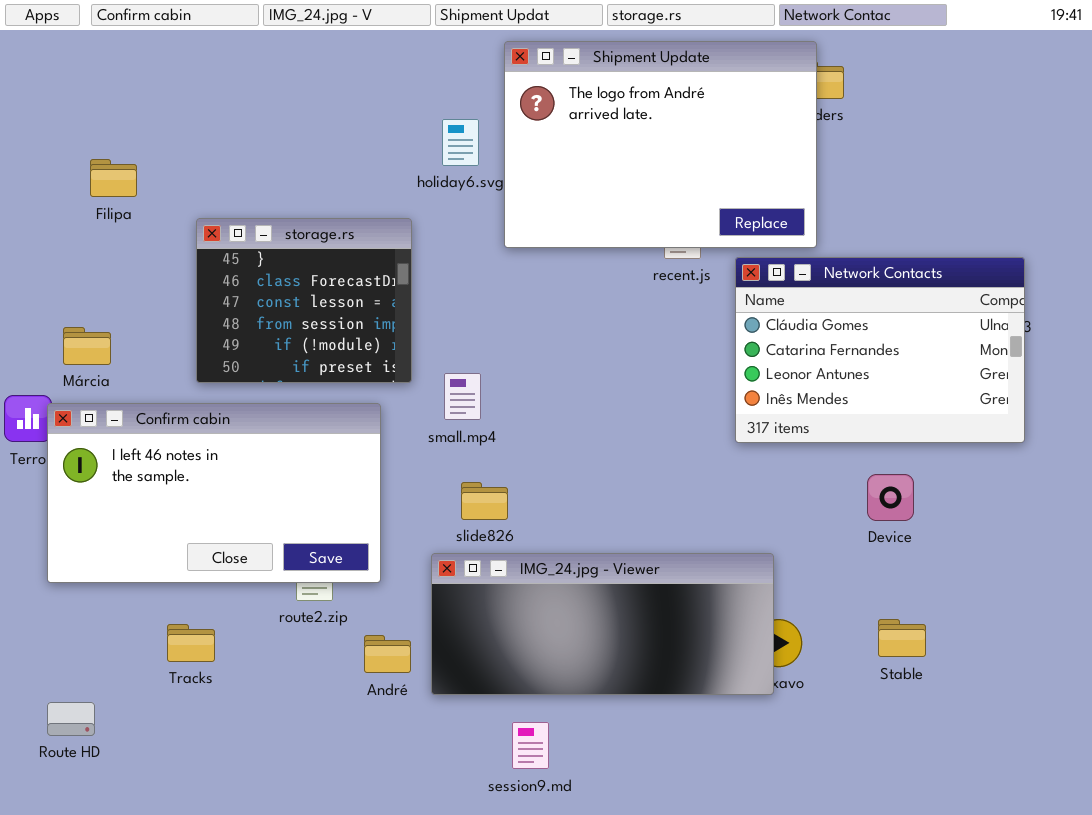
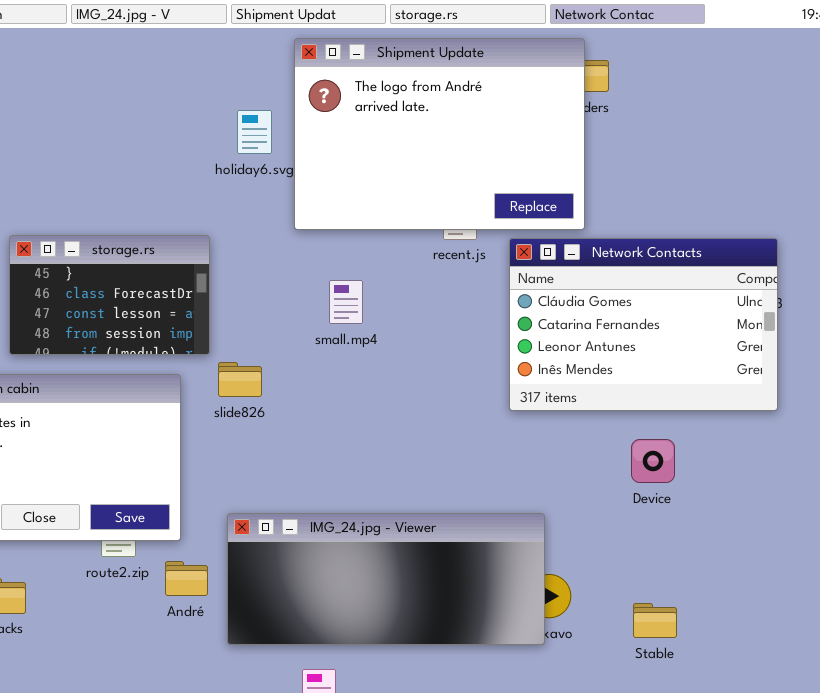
storage.rs: [196,218,412,383] -> [9,235,210,355], resized
small.mp4: [444,373,481,420] -> [329,280,363,324], moved
slide826: [461,482,508,520] -> [218,362,262,397], moved
Stable: [878,619,926,657] -> [633,603,677,638], moved
André: [364,635,411,673] -> [165,561,208,596], moved

